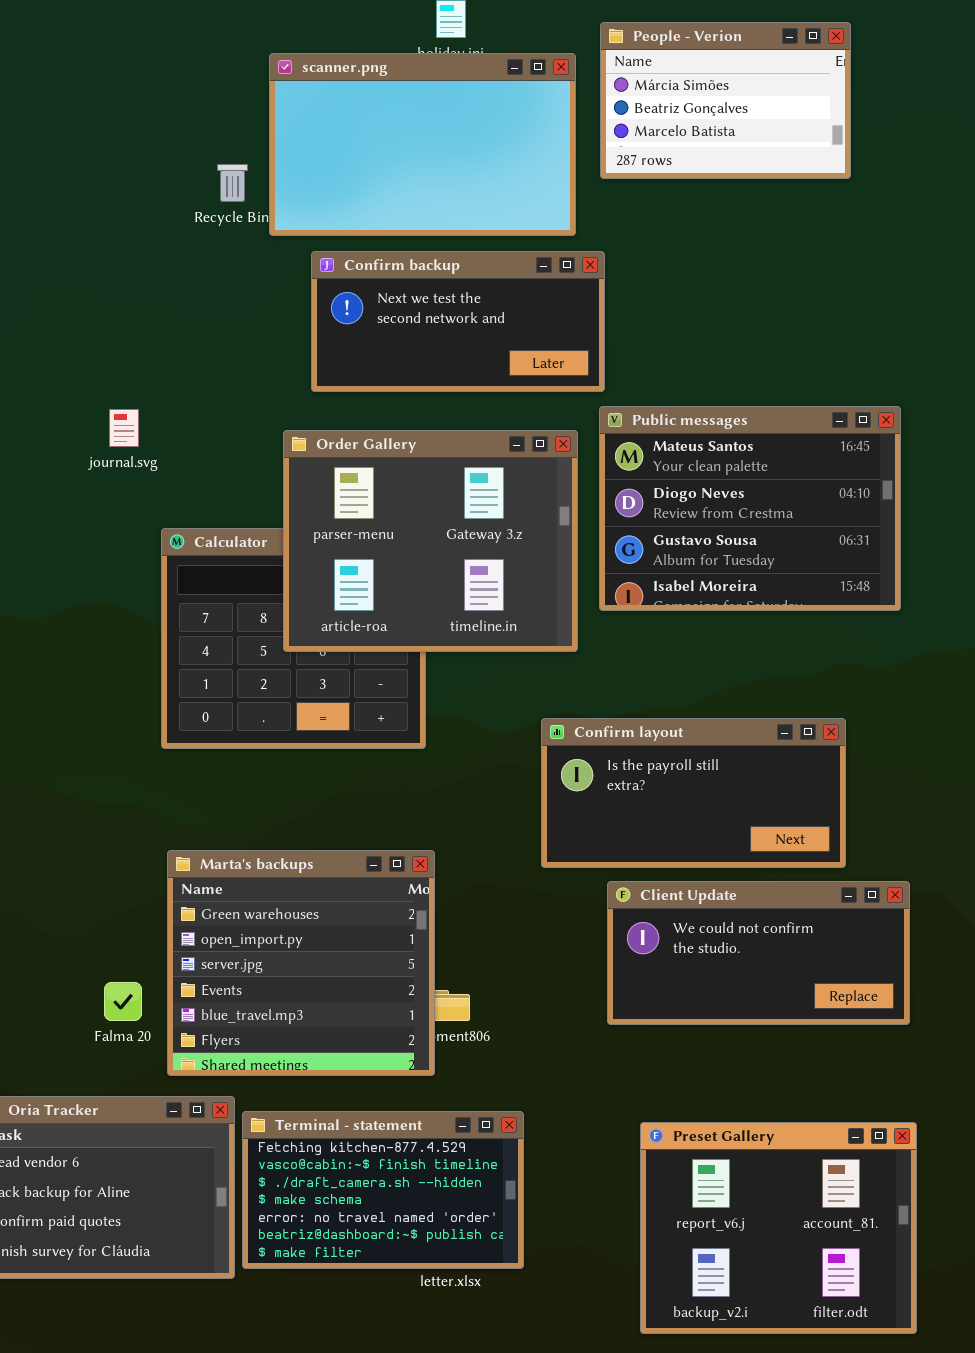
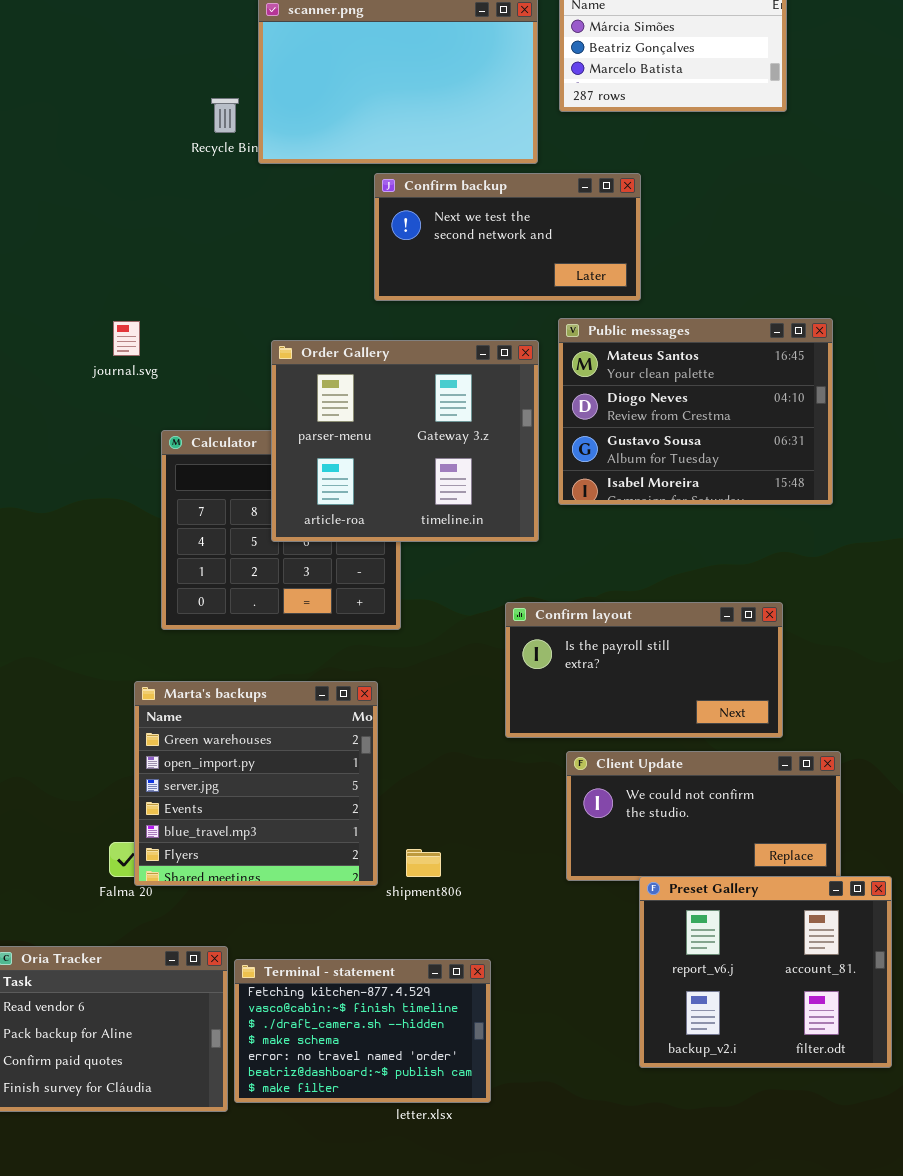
Confirm backup: [311,251,605,392] -> [374,173,641,301], moved
Marta's backups: [167,850,435,1076] -> [134,681,378,886], moved
Preset Gallery: [640,1122,917,1334] -> [639,876,892,1068], moved

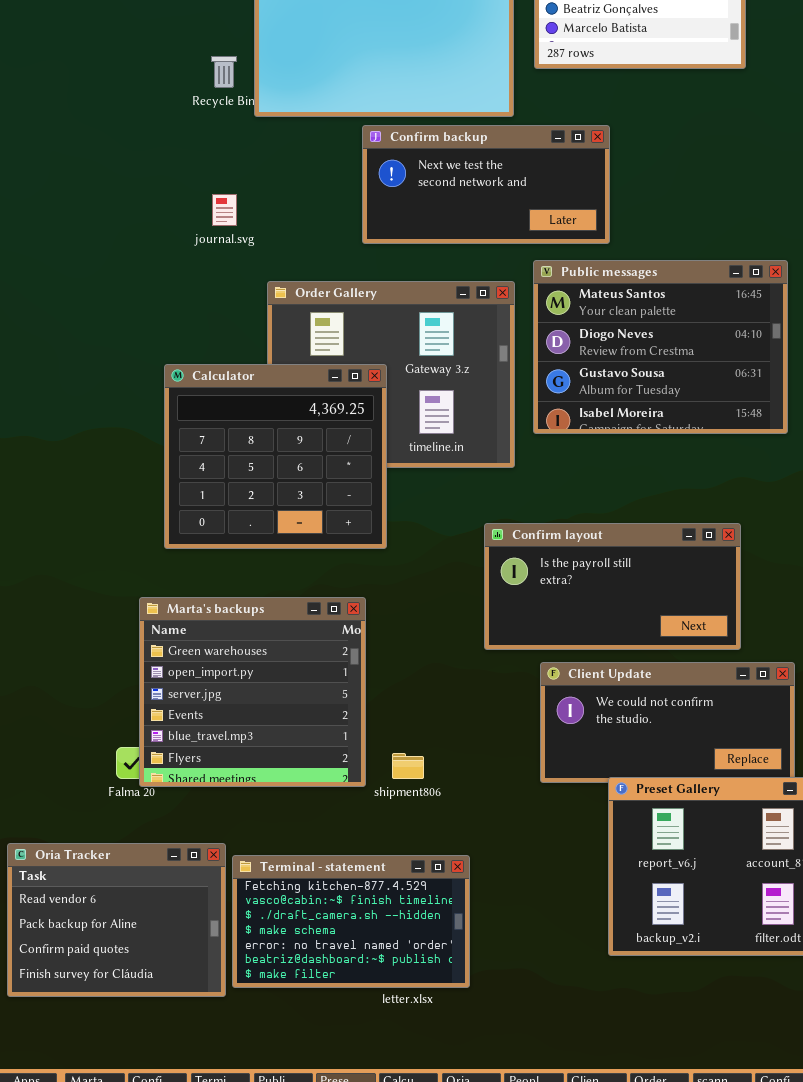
journal.svg: [113,321,140,356] -> [212,194,237,226], moved
Calculator: [161,430,401,630] -> [164,364,387,549], raised

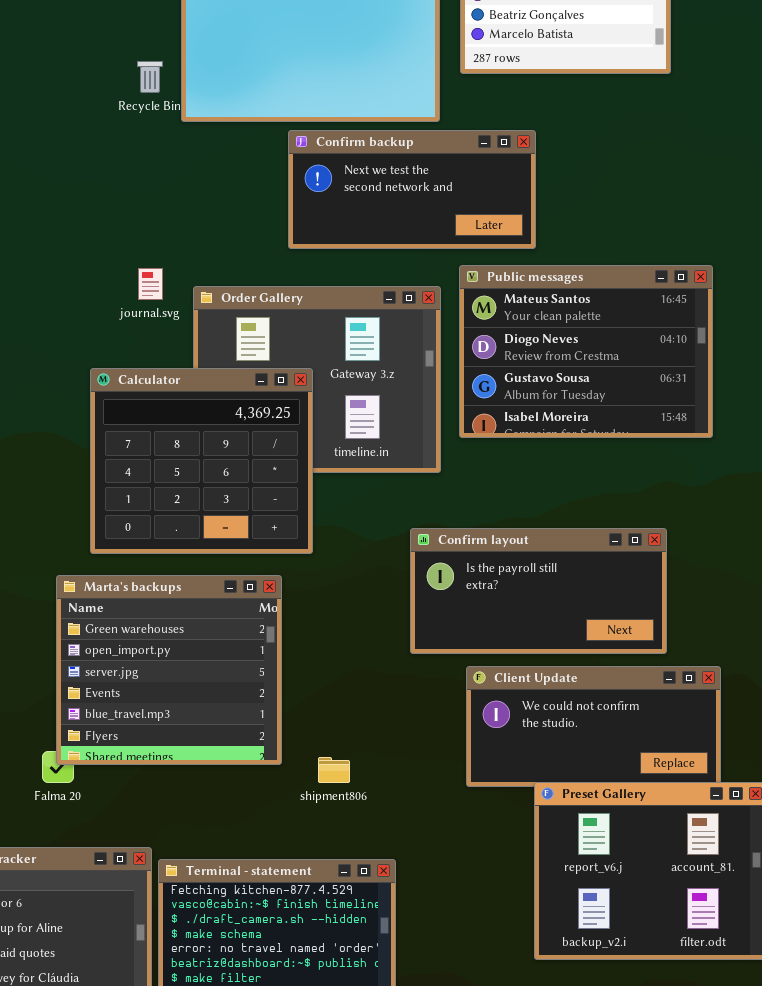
journal.svg: [212,194,237,226] -> [138,268,163,300], moved
Marta's backups: [139,597,366,787] -> [56,575,282,765], moved

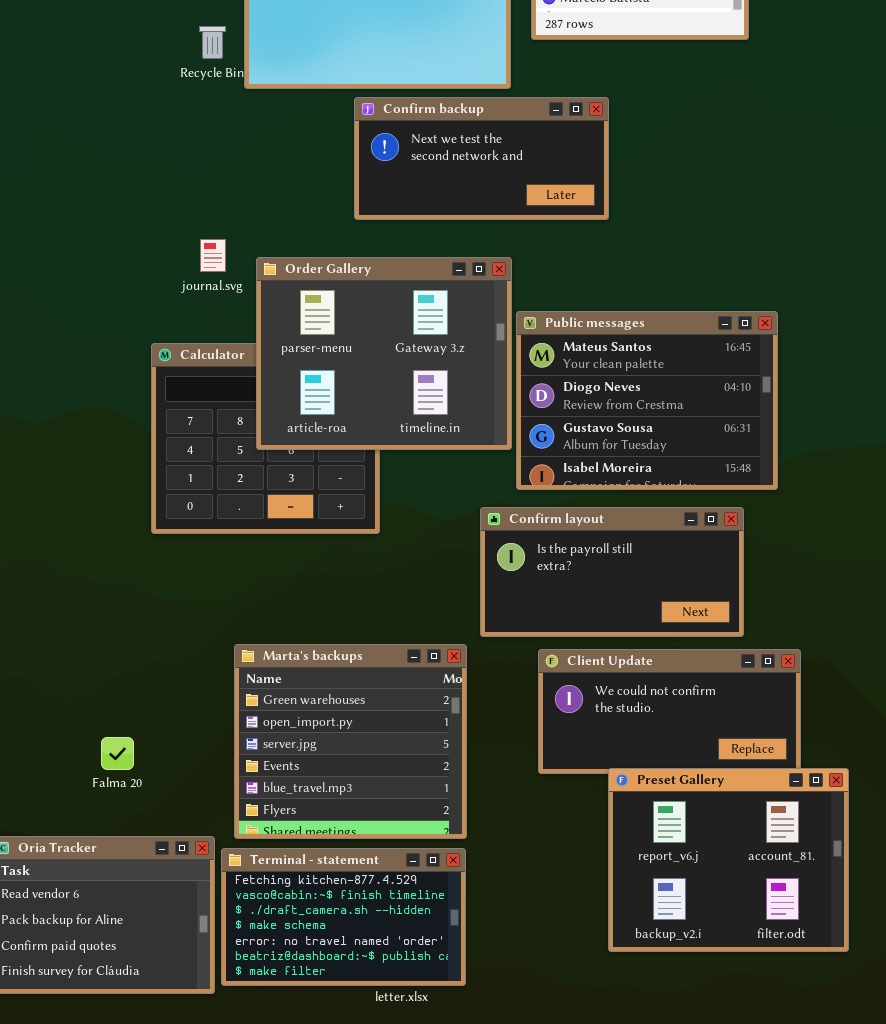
Public messages: [459,265,713,438] -> [516,311,778,490], moved
Order Gallery: [193,286,441,473] -> [256,257,512,450], raised
Marta's backups: [56,575,282,765] -> [234,644,467,839], moved

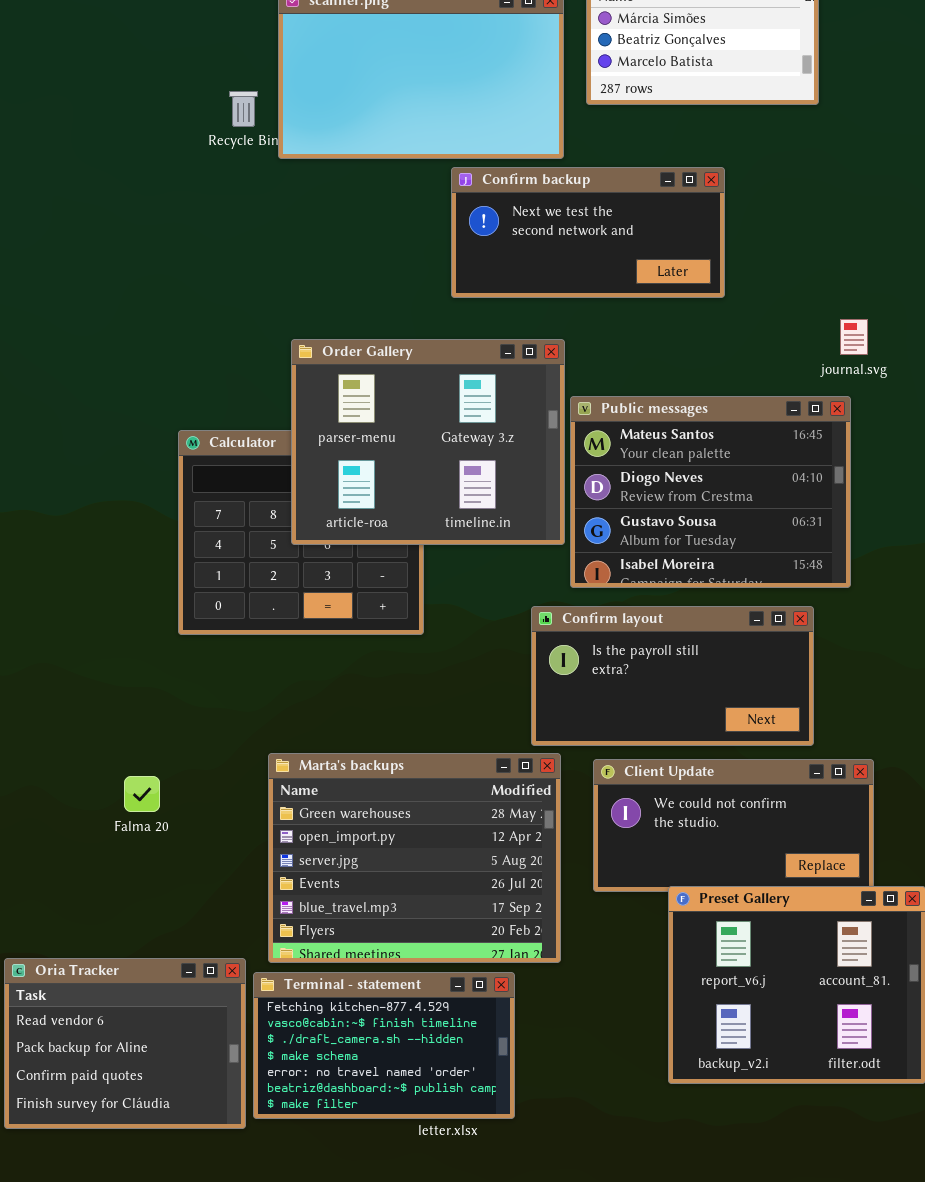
Confirm backup: [354,97,609,220] -> [451,167,725,298], moved
journal.svg: [200,239,226,272] -> [840,319,868,355], moved
Marta's backups: [234,644,467,839] -> [268,753,561,963], resized
Falma 20: [101,737,134,770] -> [124,776,160,812], moved

